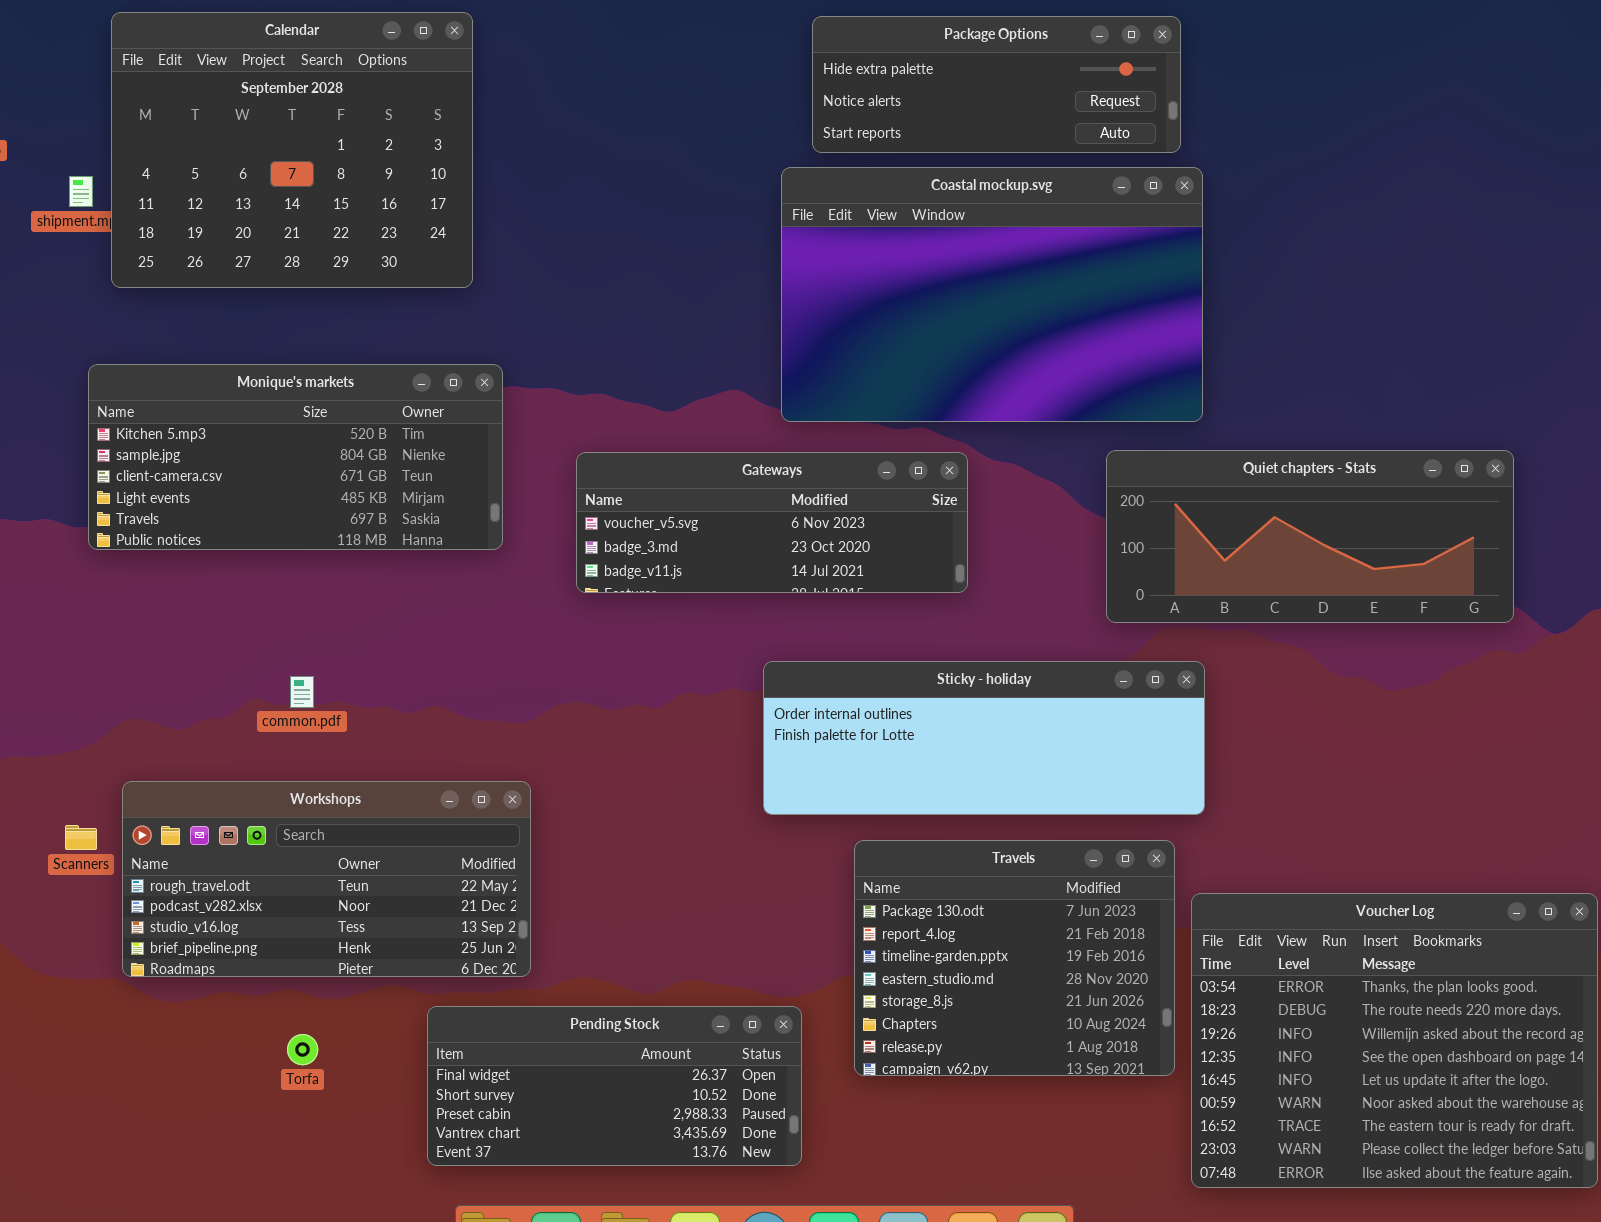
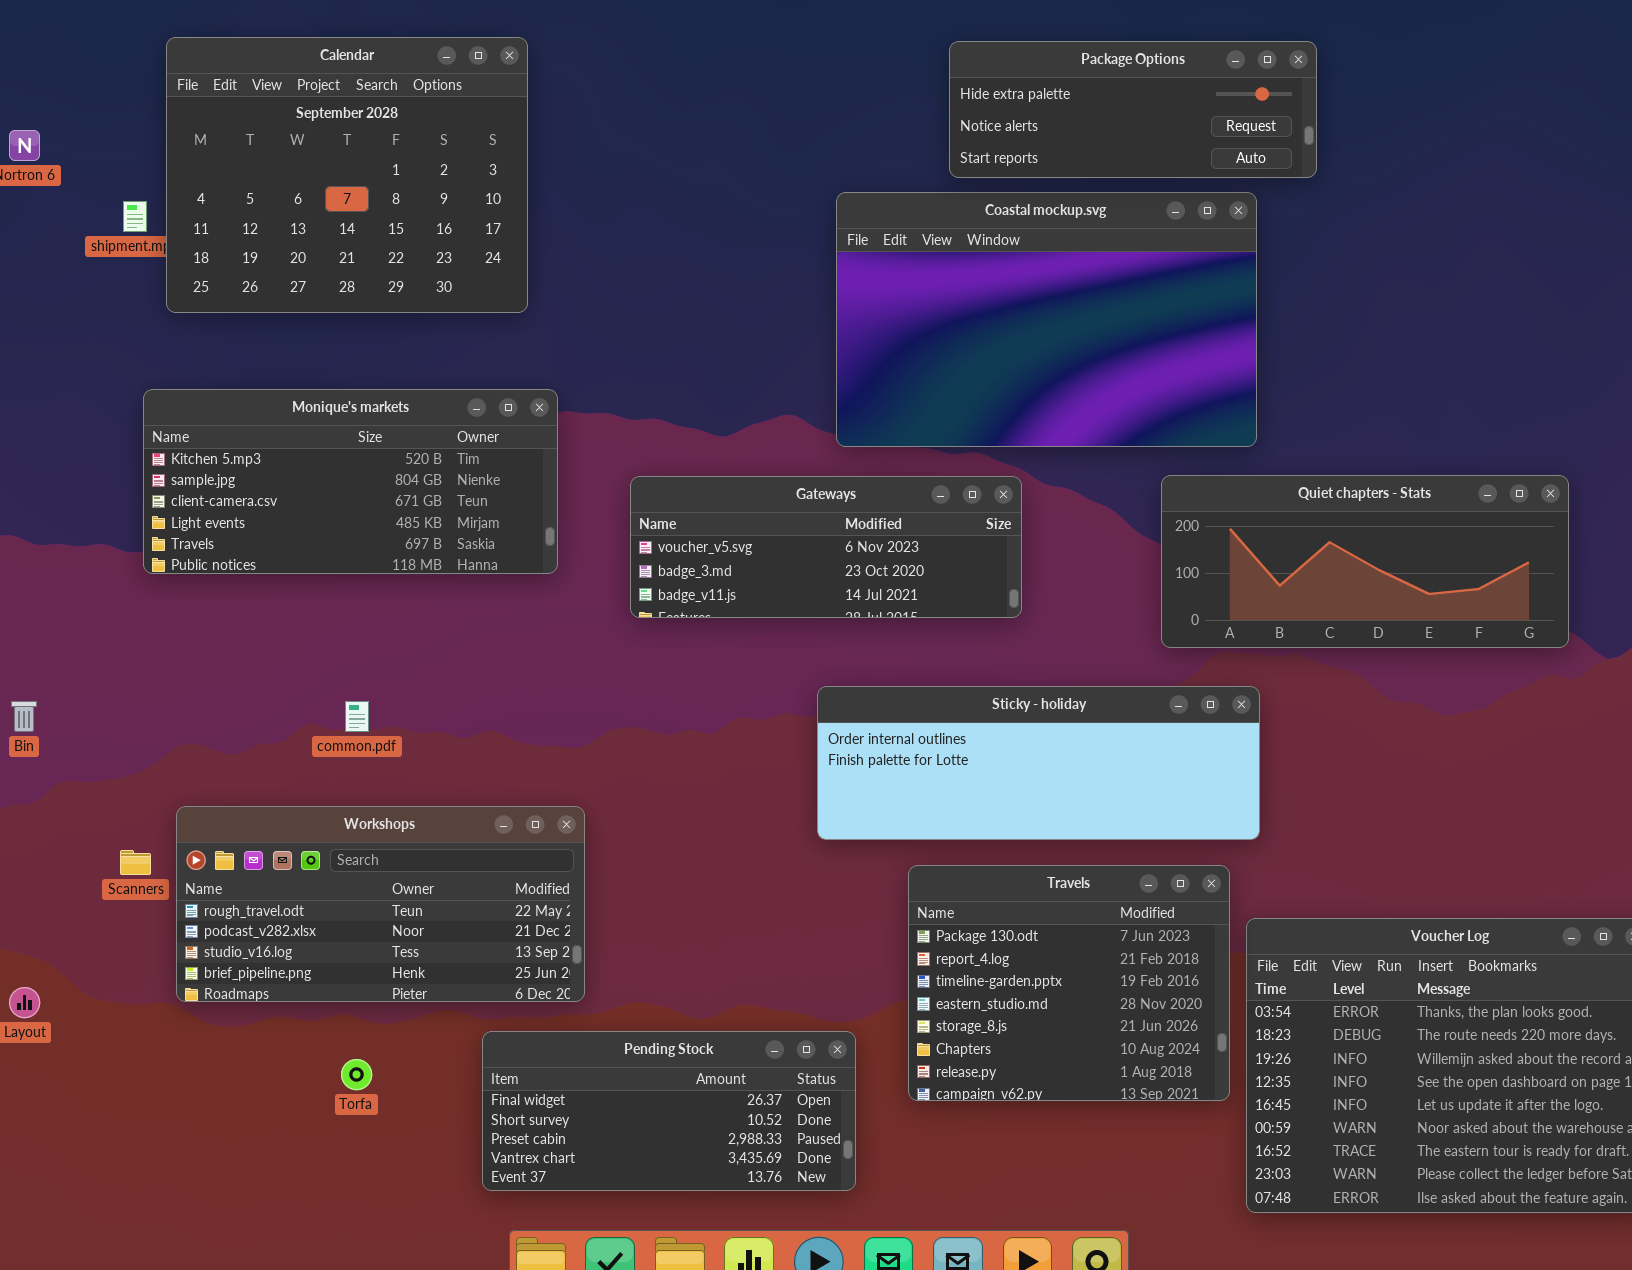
Package Options: [812,16,1181,153] -> [949,41,1317,178], moved

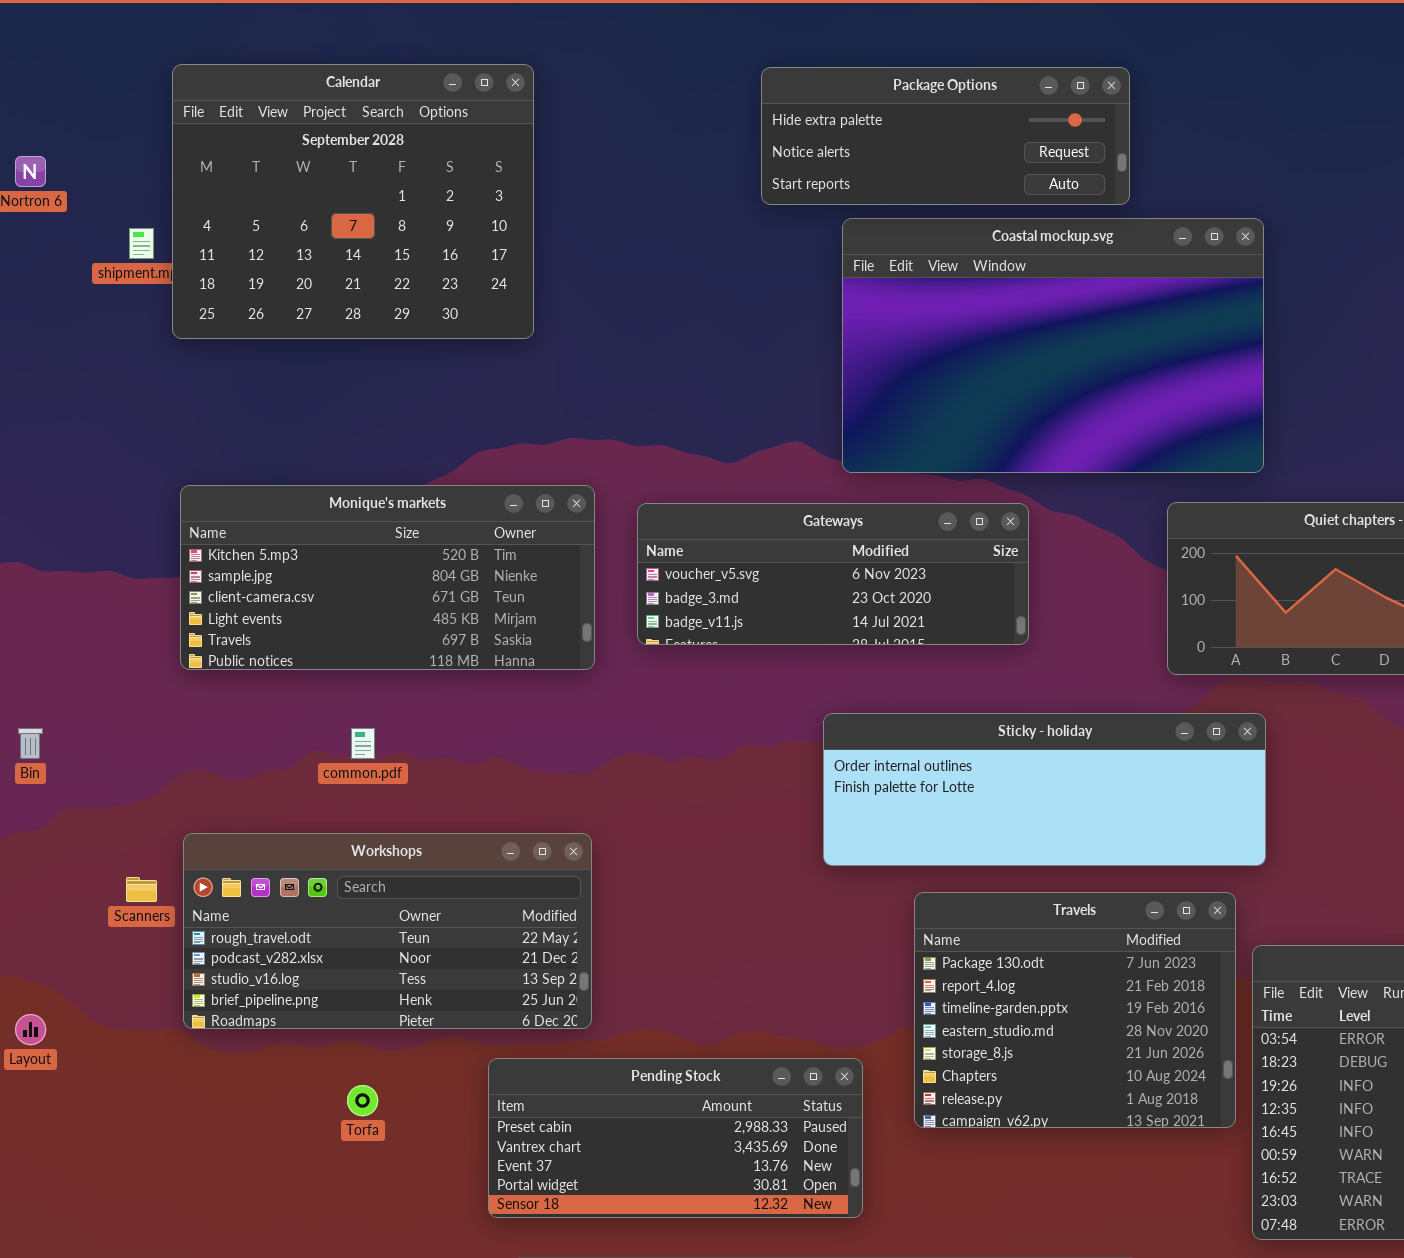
Package Options: [949,41,1317,178] -> [761,67,1130,205], moved
Monique's markets: [143,389,558,574] -> [180,485,595,670], moved
Pending Stock: [482,1031,856,1191] -> [488,1058,863,1218], scrolled down 2 rows

